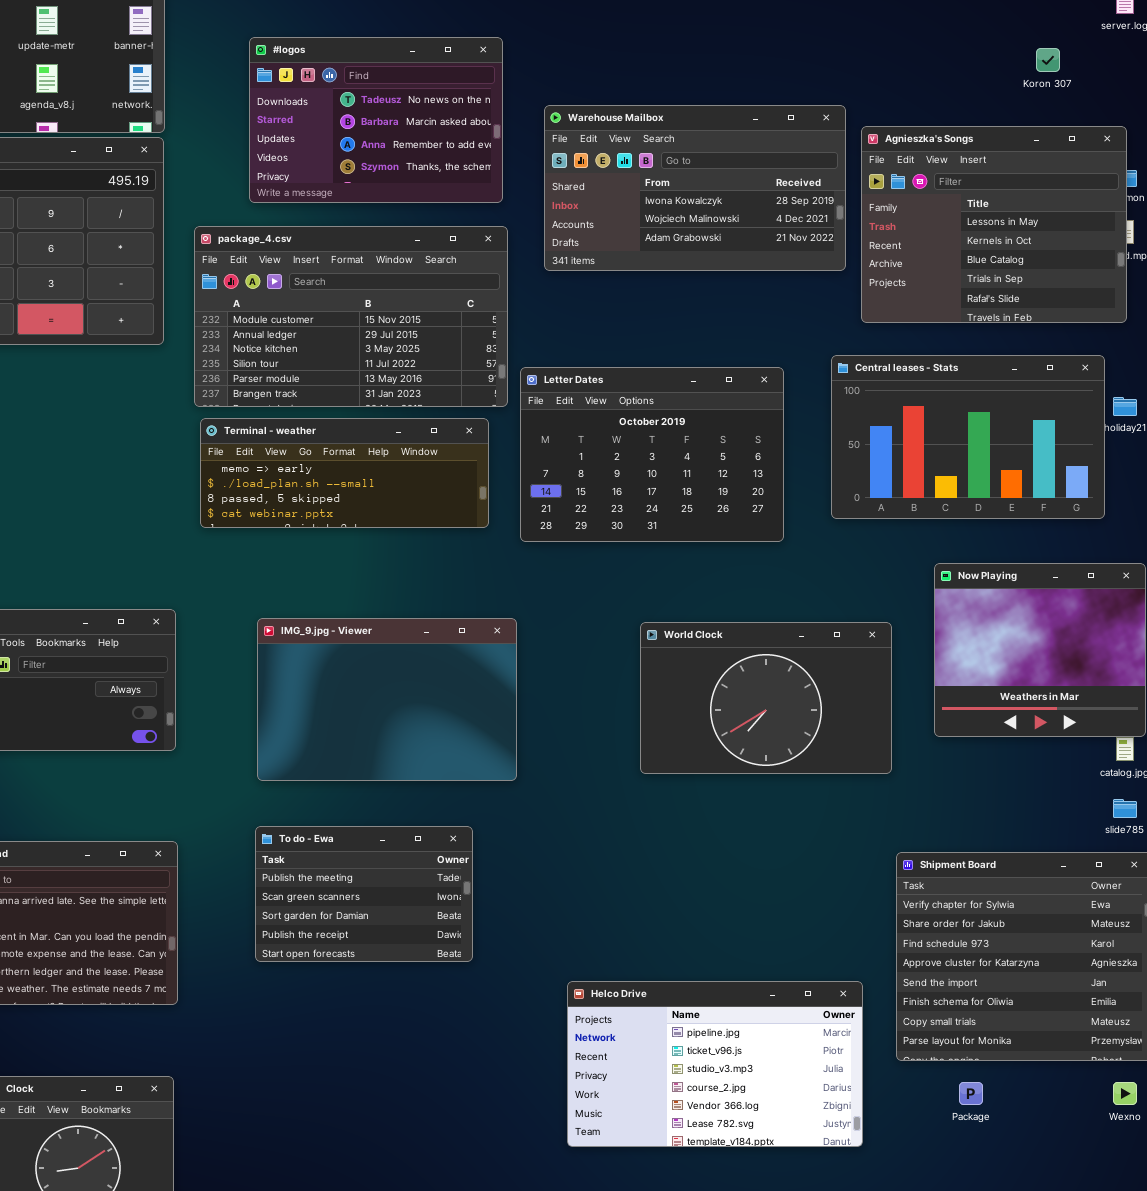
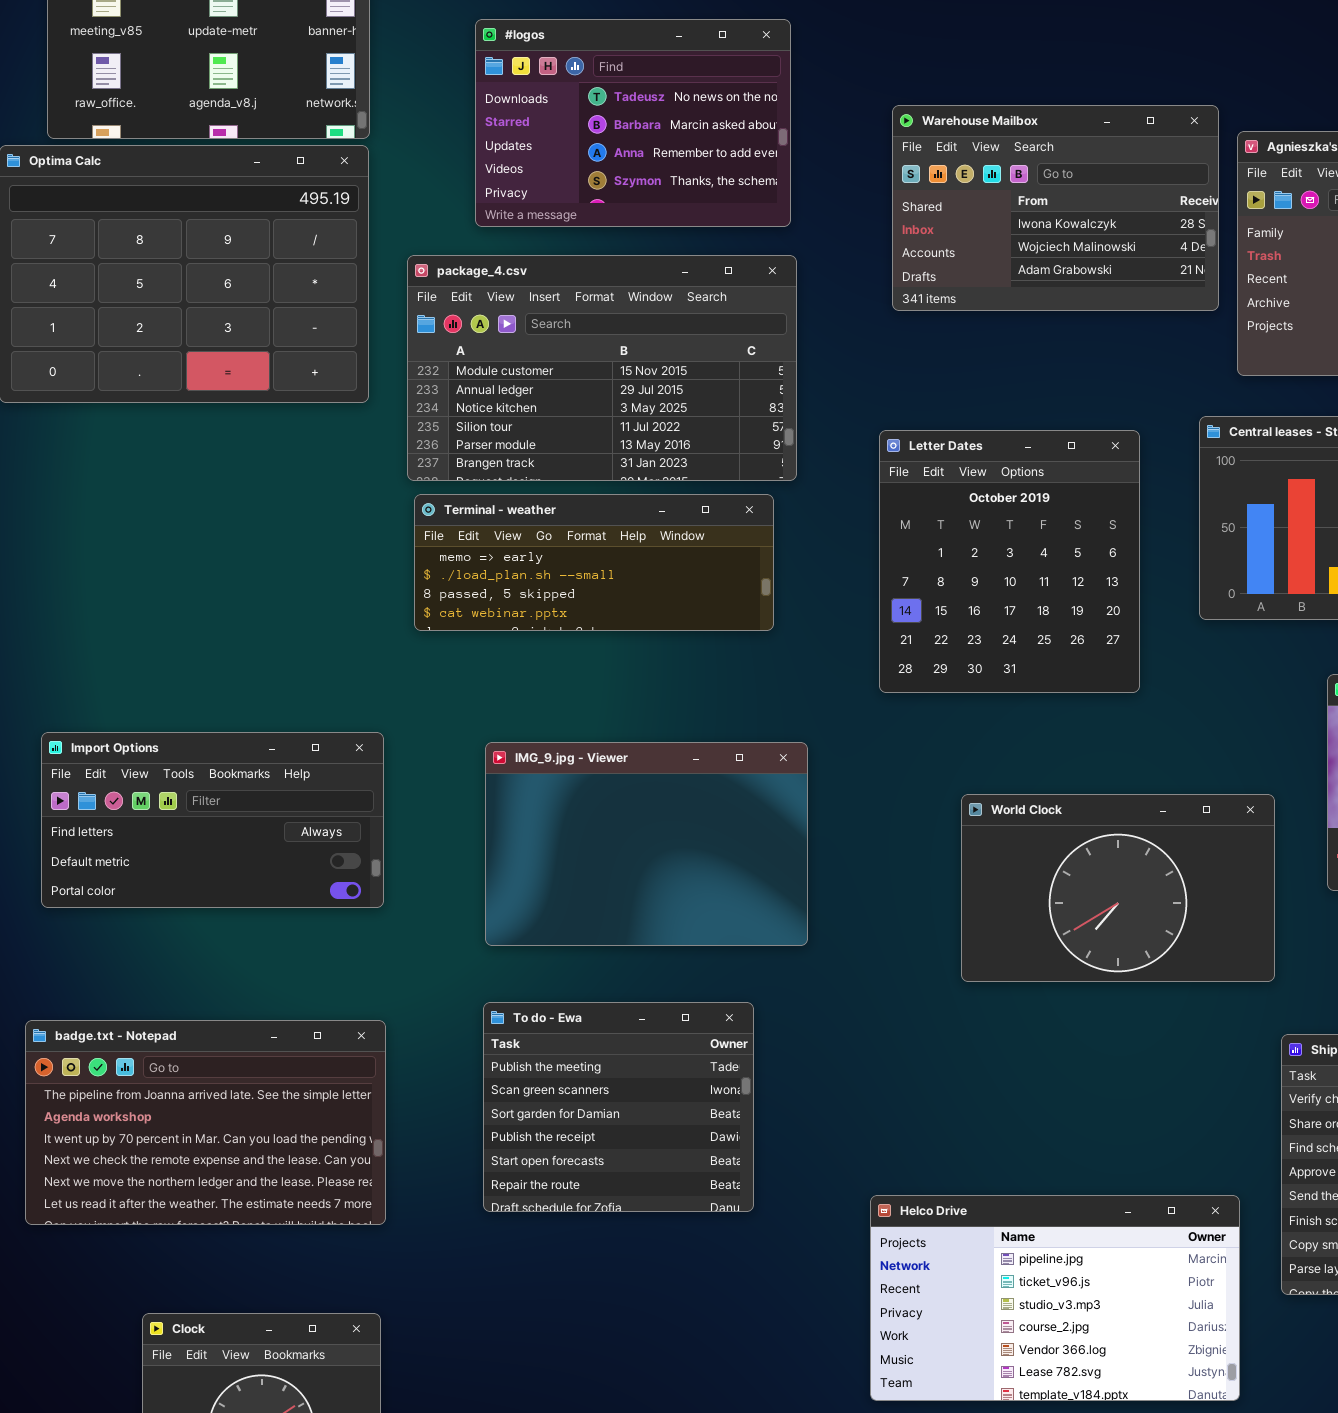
Warehouse Mailbox: [544,105,846,271] -> [892,105,1219,311], resized
Letter Dates: [520,367,784,542] -> [879,430,1140,693], resized
World Clock: [640,622,892,774] -> [961,794,1275,982], moved
To do - Ewa: [255,826,473,962] -> [483,1002,754,1212], resized

